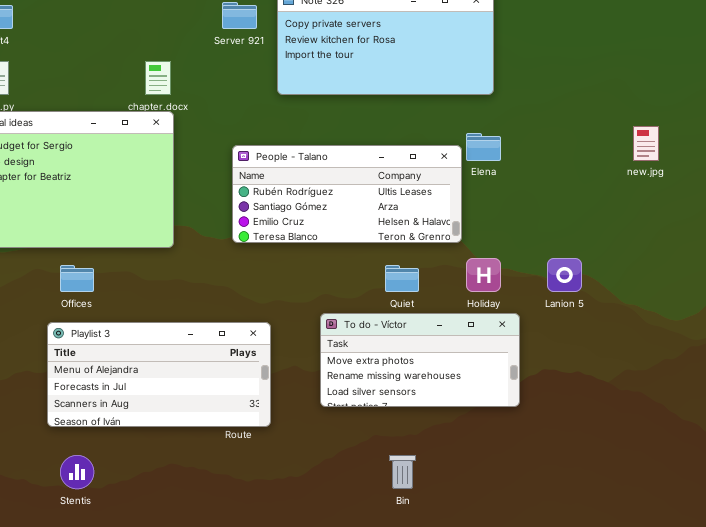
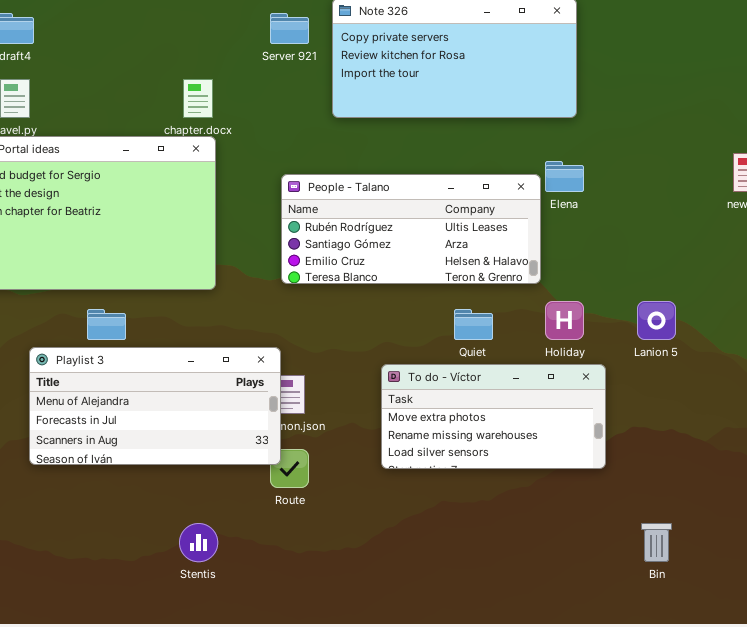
Playlist 3: [47,322,271,427] -> [29,347,281,465], moved
Stentis: [60,455,94,489] -> [179,523,218,562], moved
Bin: [389,455,416,489] -> [641,523,672,562], moved

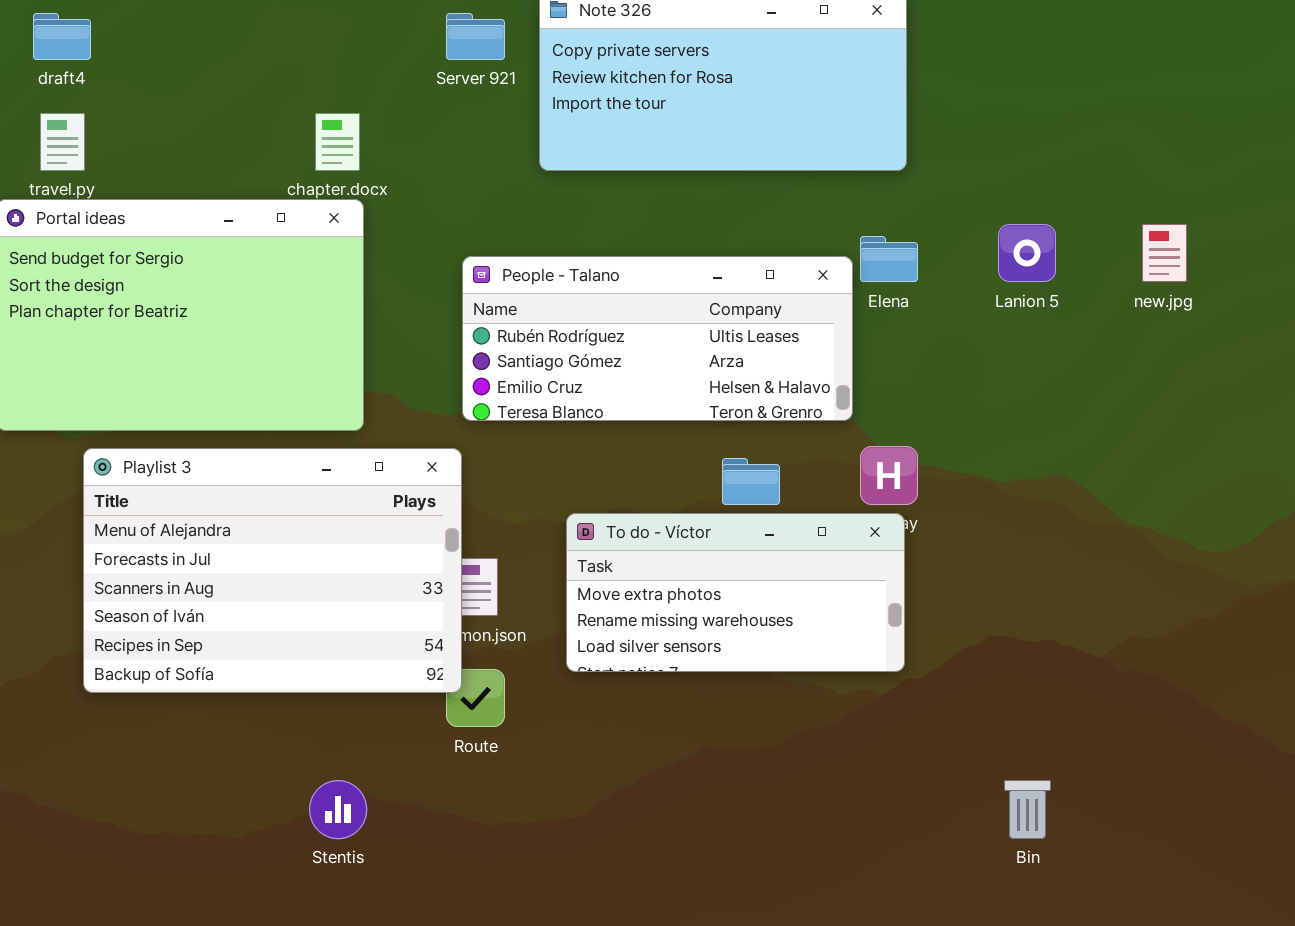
Lanion 5: [637,301,676,340] -> [998,224,1056,282], moved
Playlist 3: [29,347,281,465] -> [83,448,462,693], resized
To do - Víctor: [381,364,606,469] -> [566,513,905,672], moved

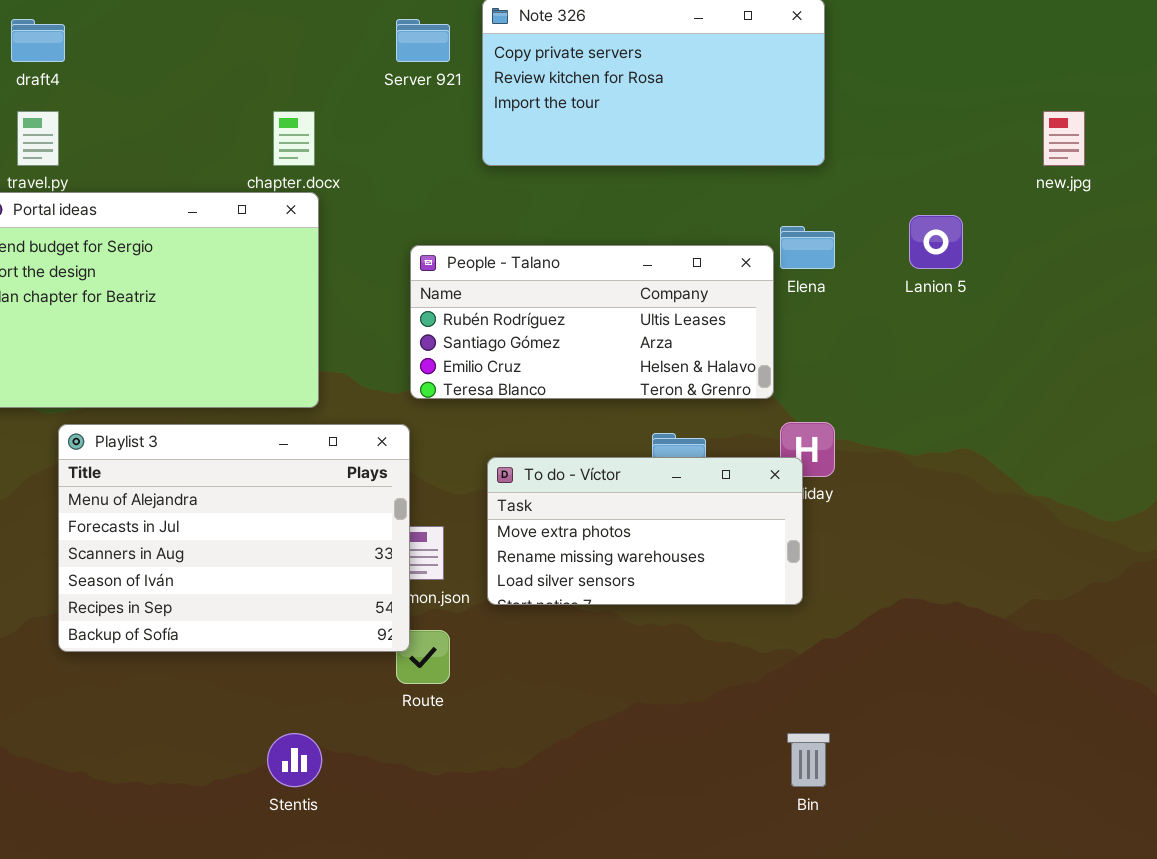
new.jpg: [1142,224,1187,282] -> [1043,111,1085,166], moved
To do - Víctor: [566,513,905,672] -> [487,457,803,605], moved
Bin: [1004,780,1051,839] -> [787,733,830,787], moved

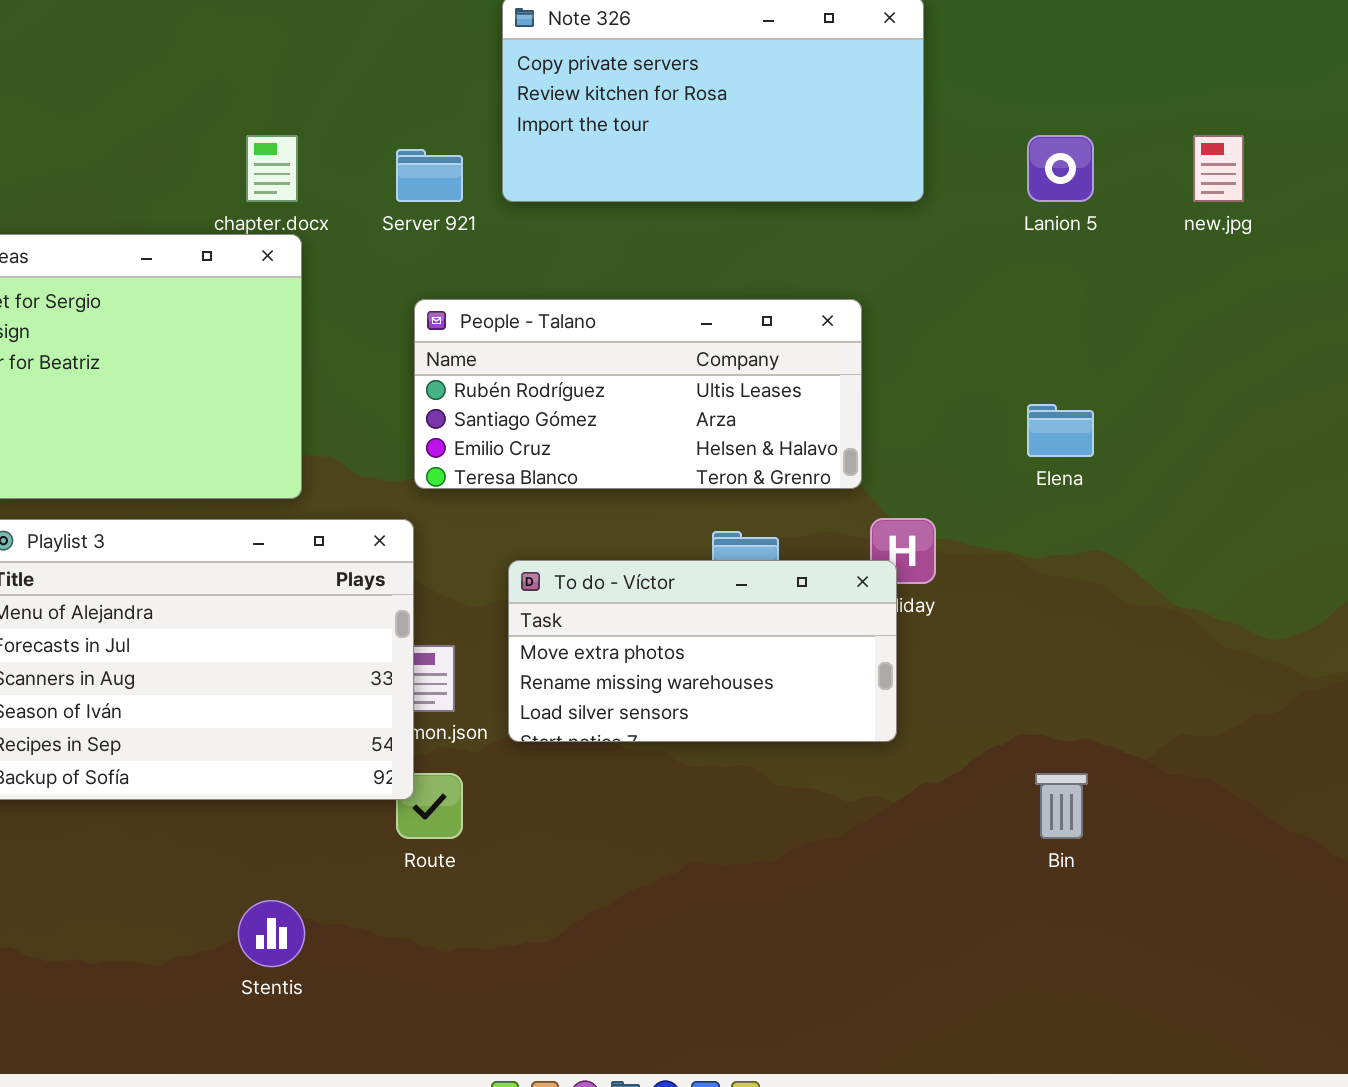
Server 921: [396,19,450,62] -> [396,149,463,202], moved
Lanion 5: [909,215,963,269] -> [1027,135,1094,202], moved
Elena: [780,226,835,269] -> [1027,404,1094,457], moved
Bin: [787,733,830,787] -> [1035,773,1088,839], moved

